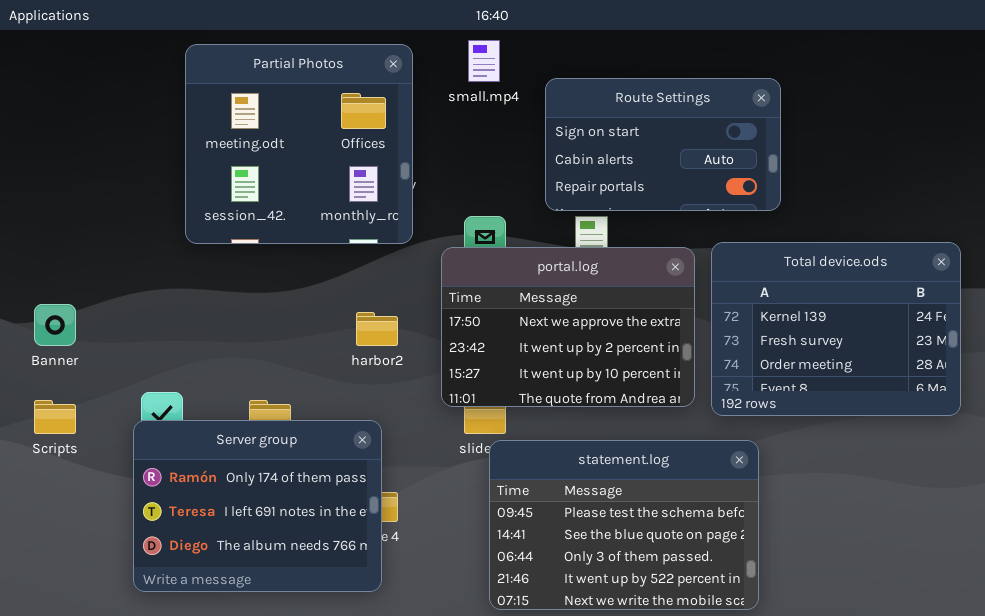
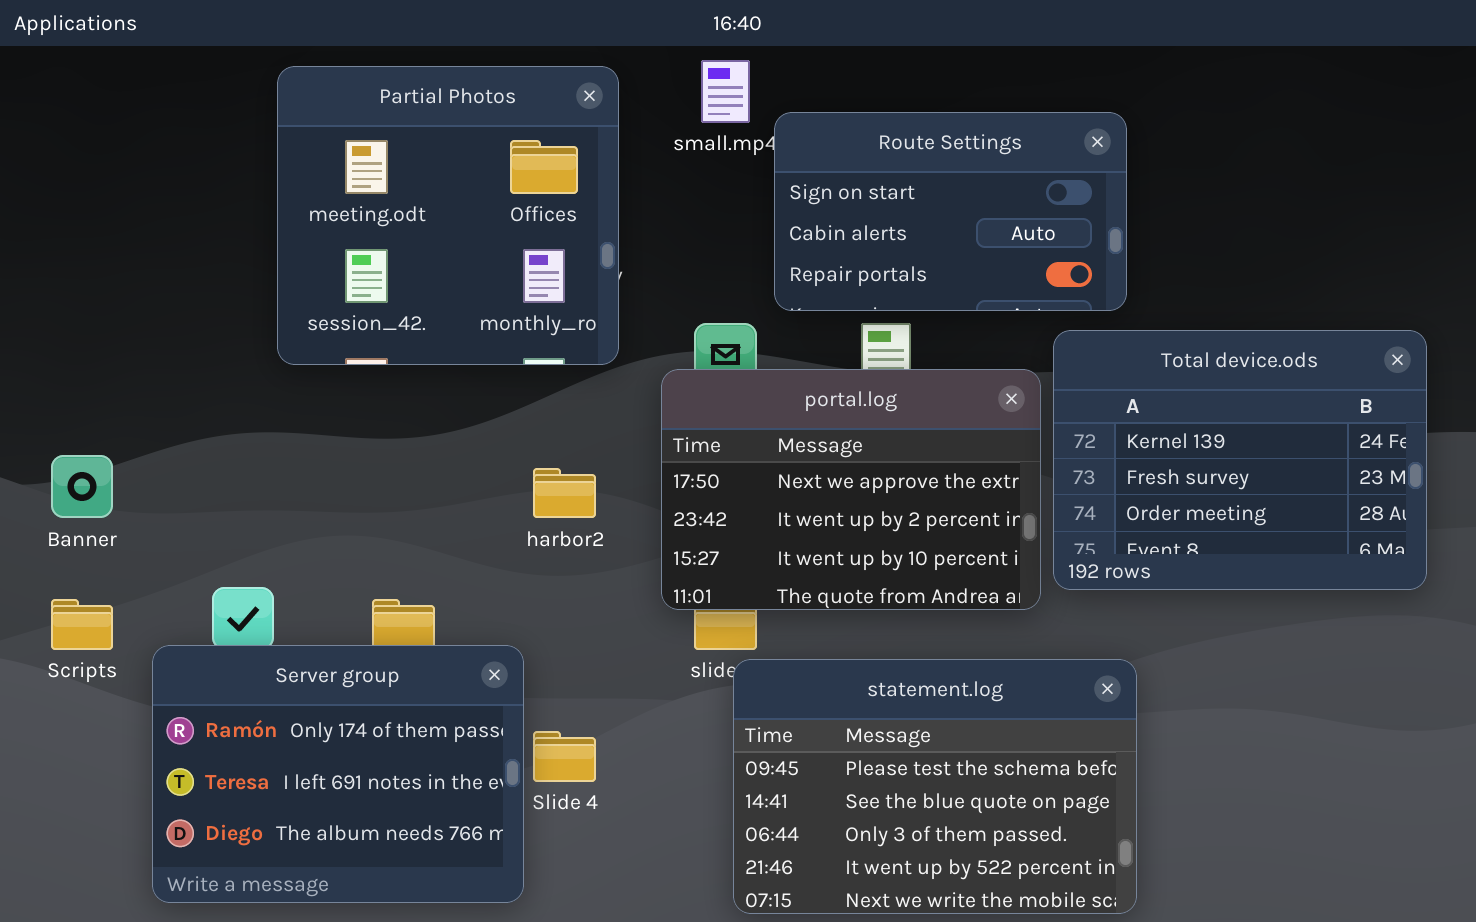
Route Settings: [545,78,781,211] -> [774,112,1127,311], moved
Total device.ods: [711,242,961,416] -> [1053,330,1427,590], moved
Server group: [133,420,382,592] -> [152,645,524,903], moved

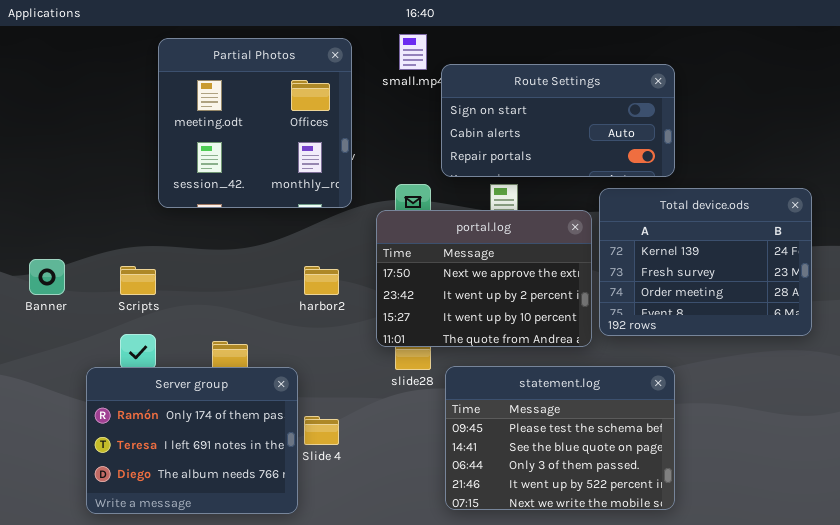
Route Settings: [774,112,1127,311] -> [441,64,675,177], resized
Scripts: [51,599,113,650] -> [120,266,156,295], moved
statement.log: [733,659,1137,914] -> [445,366,675,510], moved

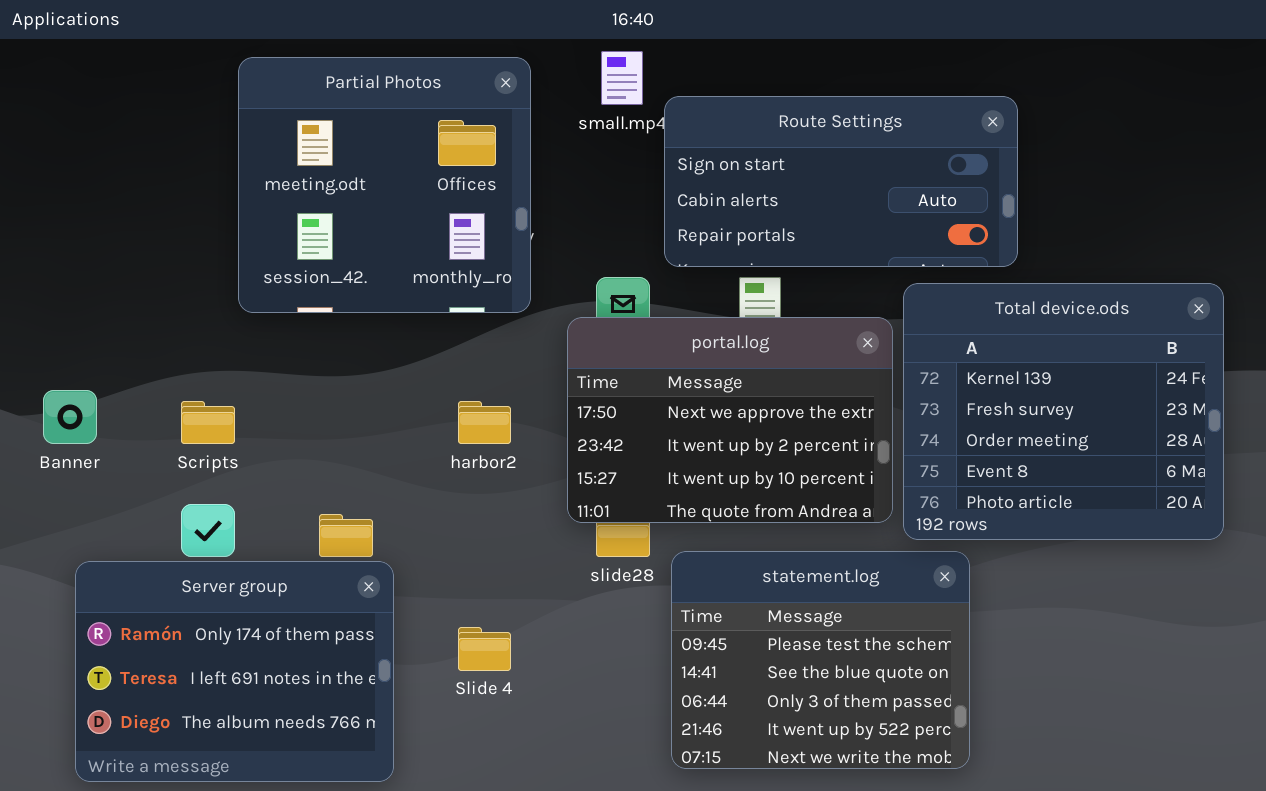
Total device.ods: [599,188,812,336] -> [903,283,1224,540], resized
statement.log: [445,366,675,510] -> [671,551,970,769], resized
Server group: [86,367,298,514] -> [75,561,394,782], moved

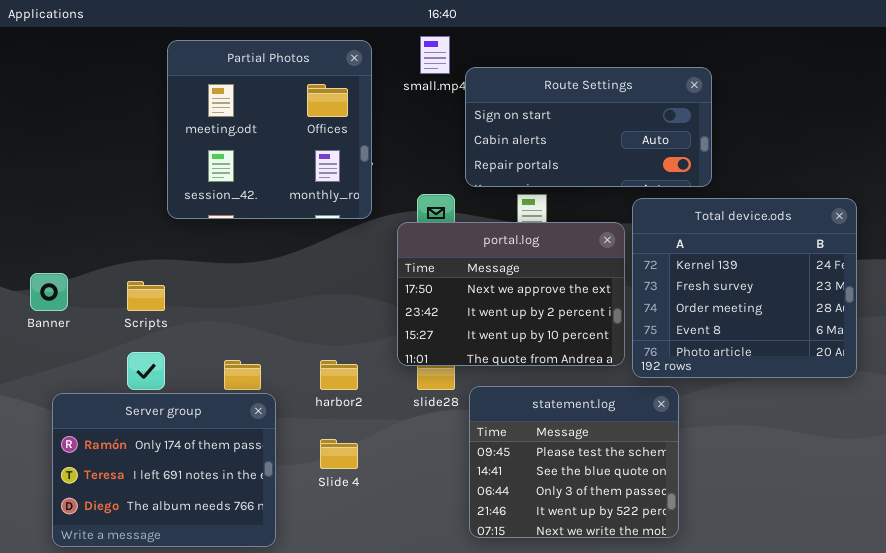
harbor2: [458,401,511,444] -> [320,360,358,390], moved

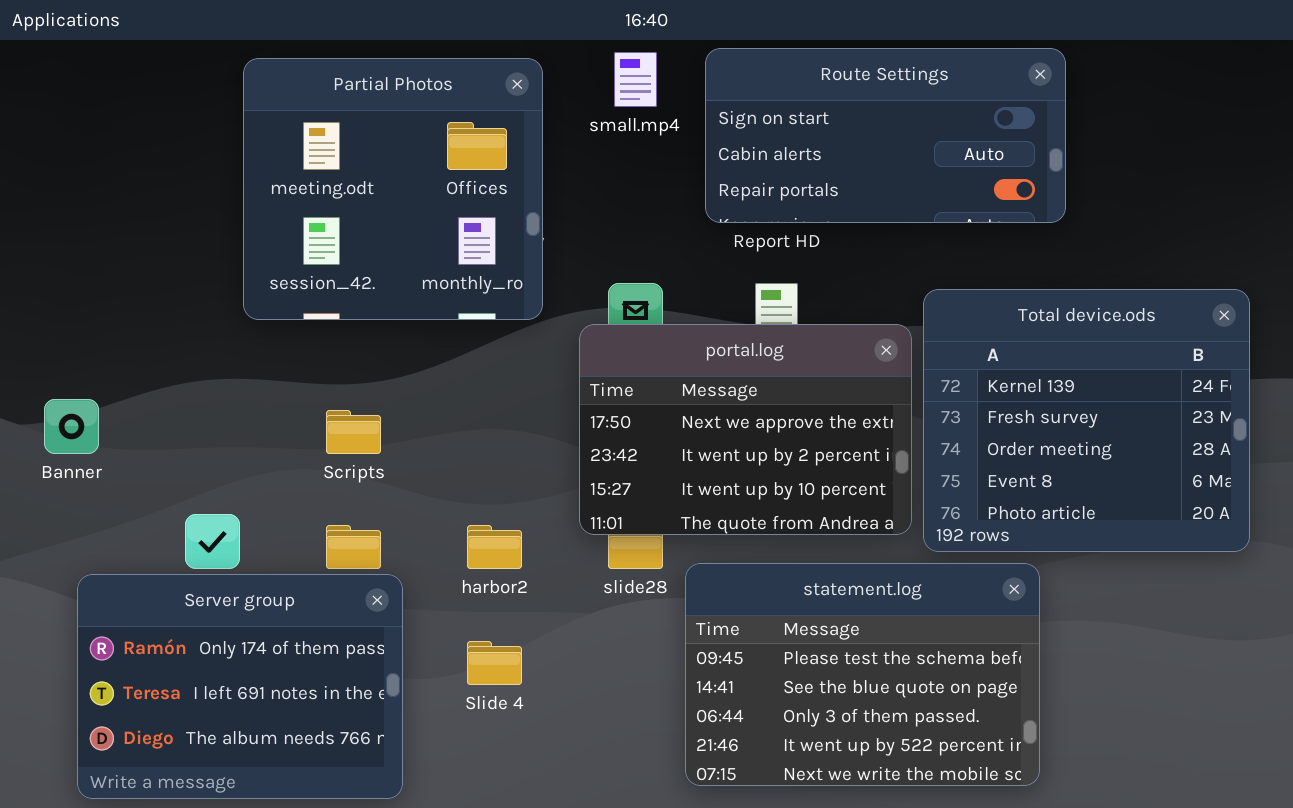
Route Settings: [465,67,712,187] -> [705,48,1066,223], moved
Scripts: [127,281,165,311] -> [326,410,381,454], moved
statement.log: [469,386,679,538] -> [685,563,1040,786], resized

